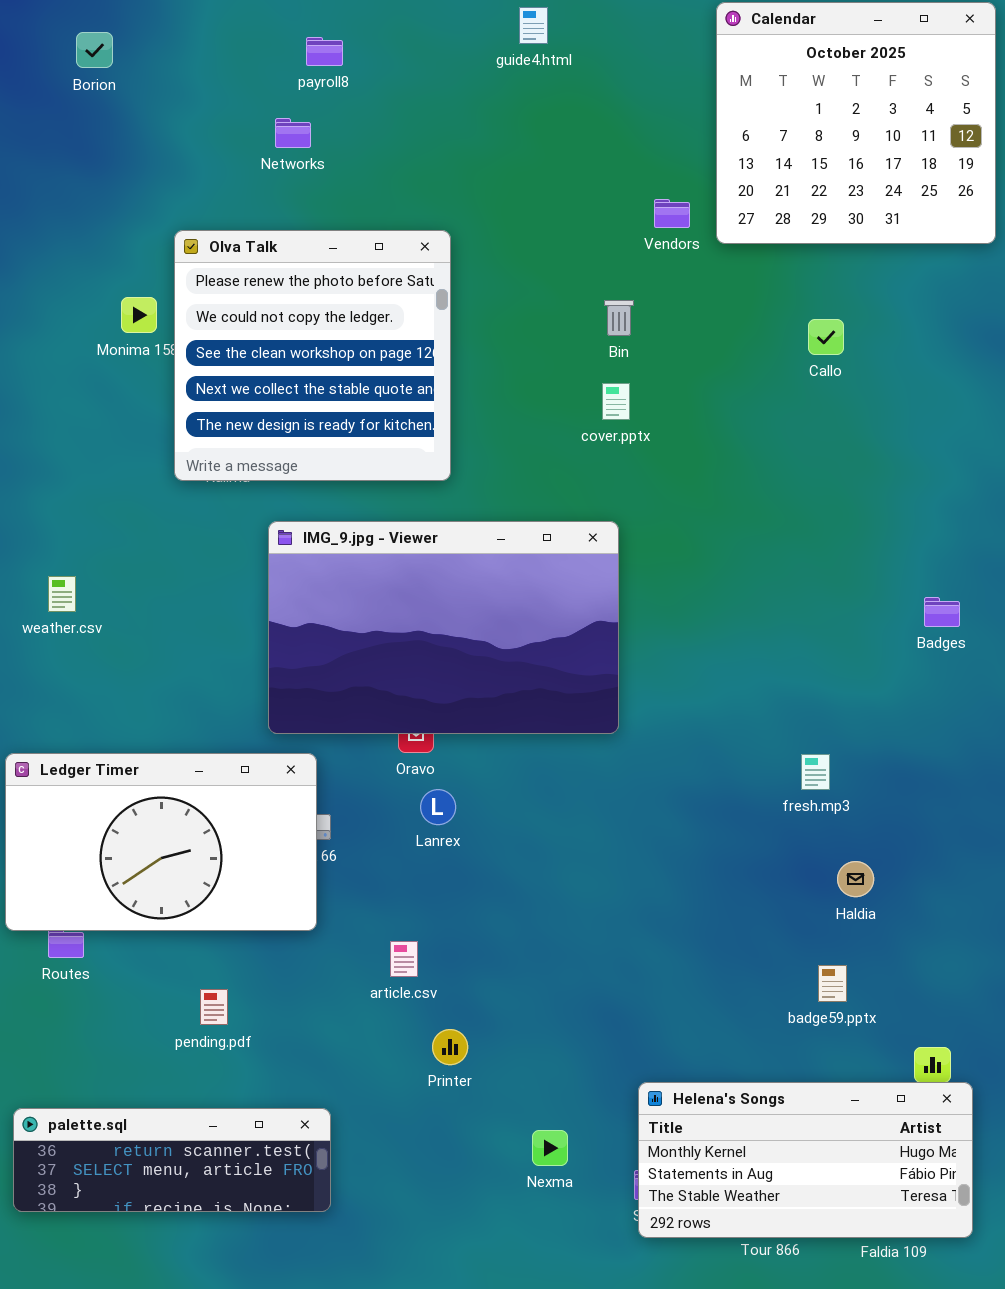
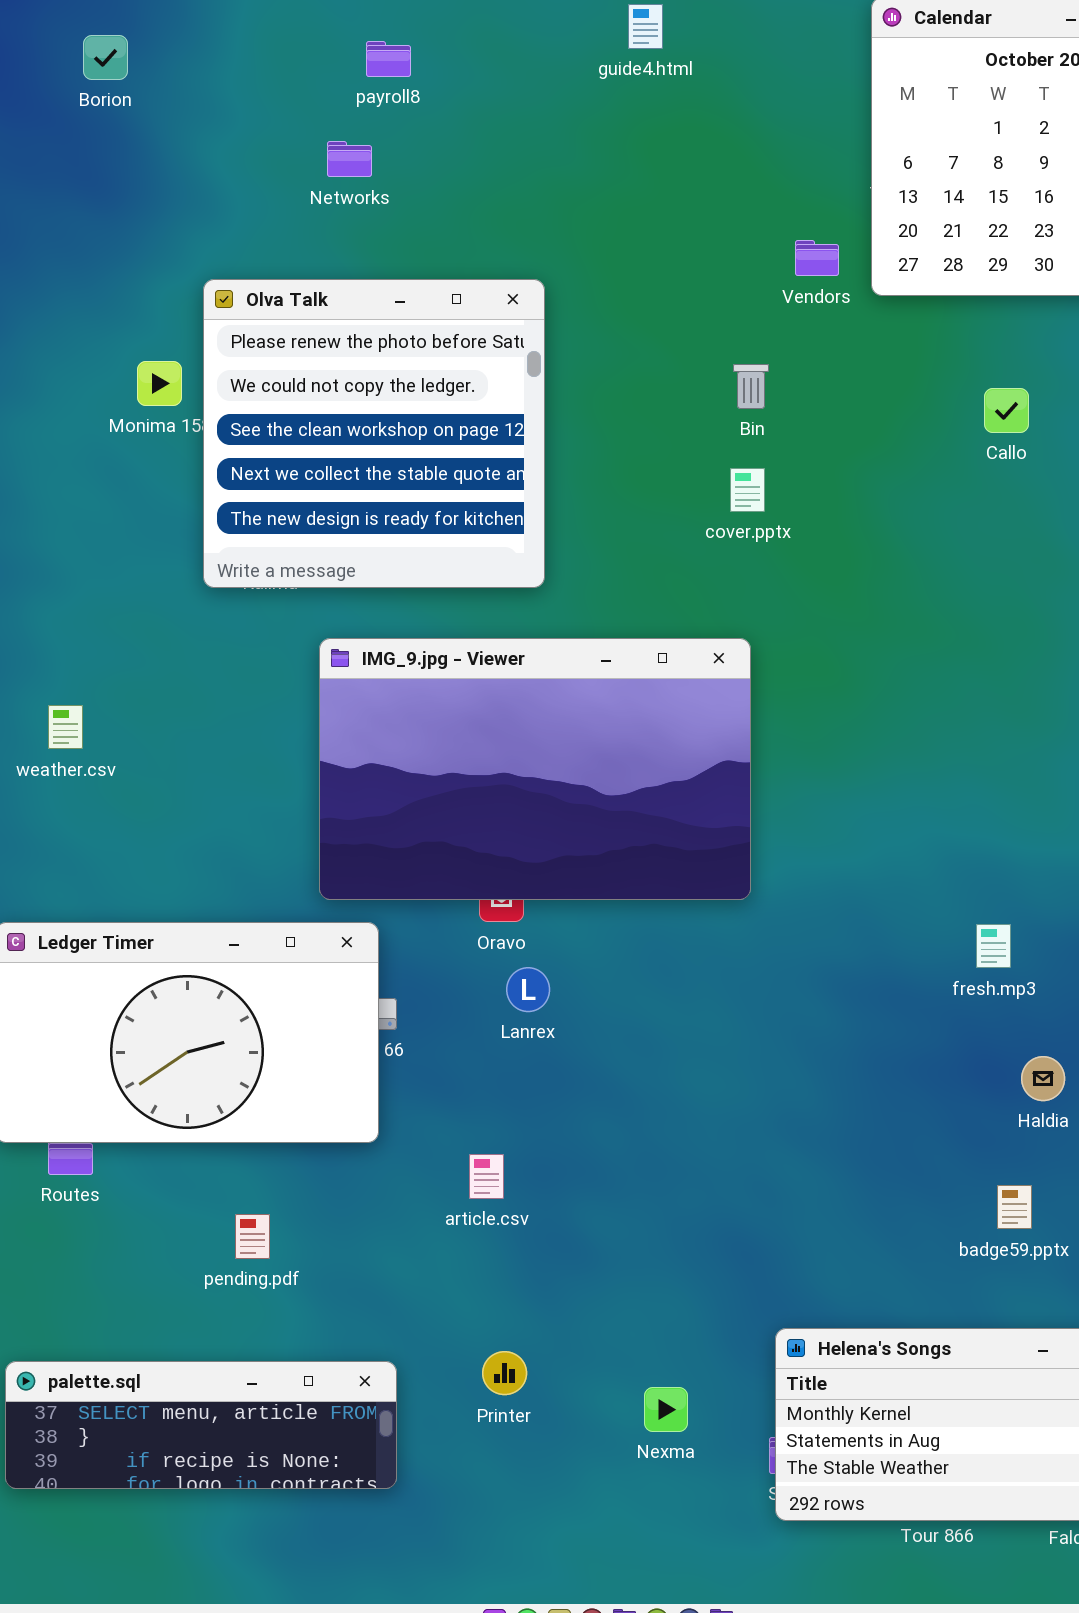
Printer: [432,1029,468,1065] -> [482,1351,527,1395], moved
palette.sql: [13,1108,331,1212] -> [5,1361,397,1489], scrolled down 1 row

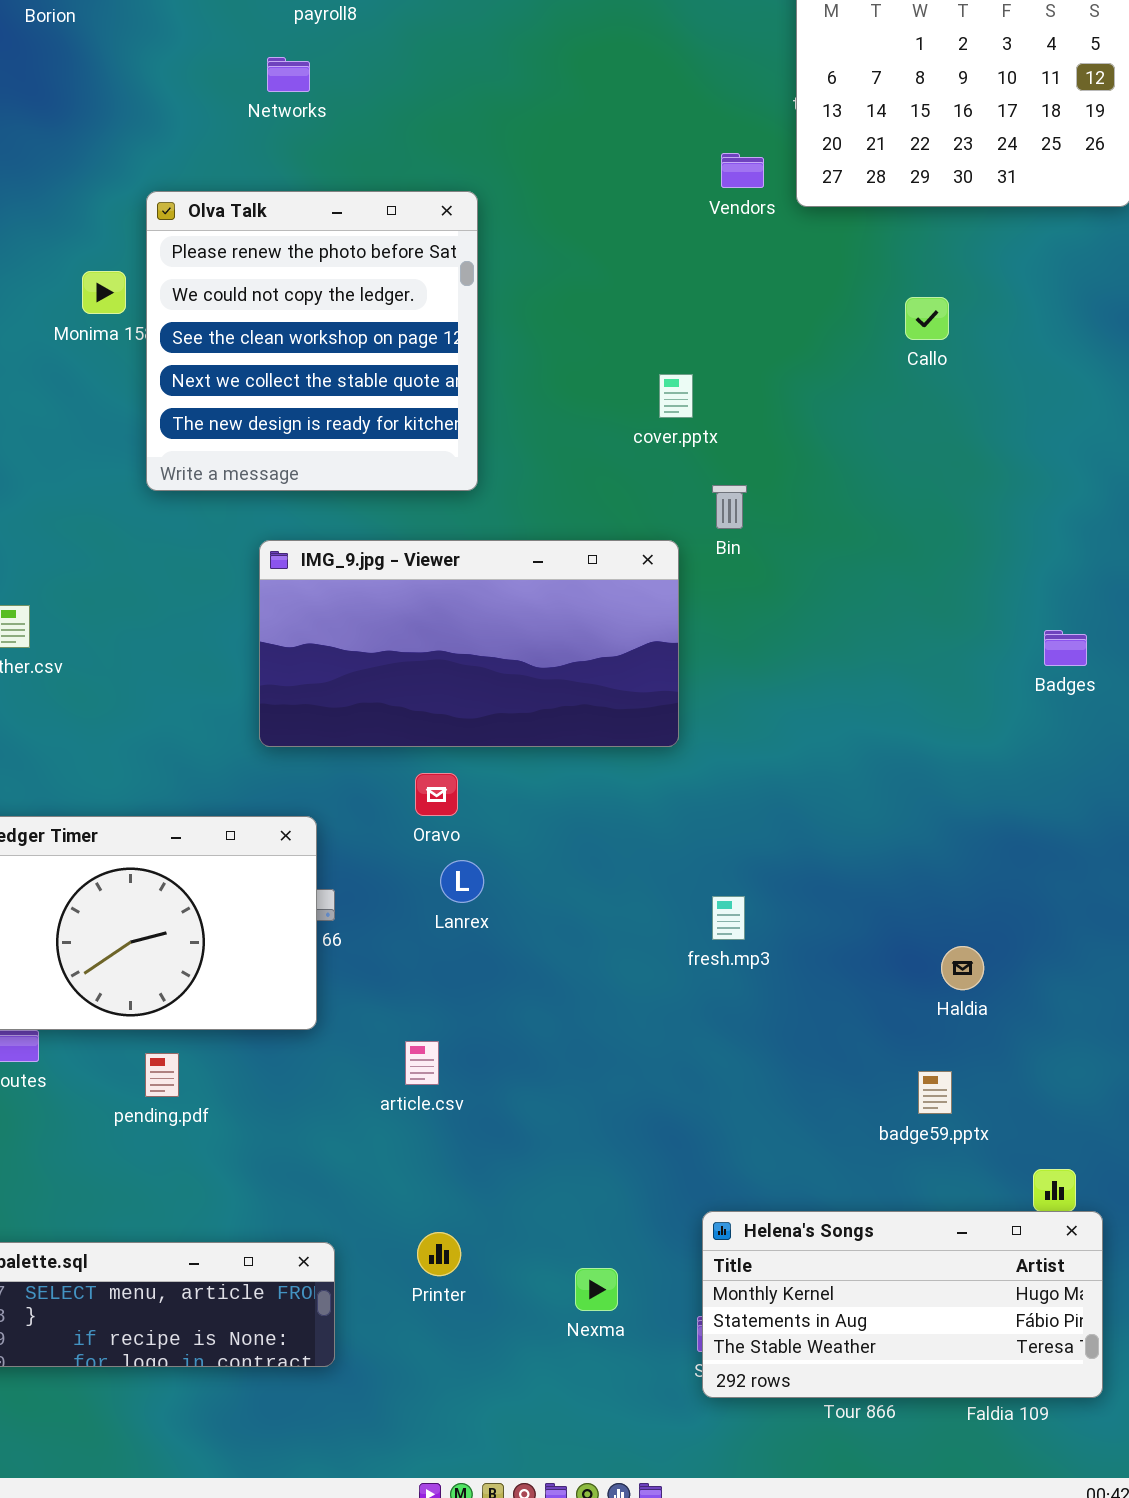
Bin: [733,364,769,409] -> [712,485,747,529], moved
IMG_9.jpg - Viewer: [319,638,751,900] -> [259,540,679,747], resized
fresh.mp3: [976,924,1011,968] -> [712,896,745,940], moved
pending.pdf: [235,1214,270,1259] -> [145,1053,179,1097], moved

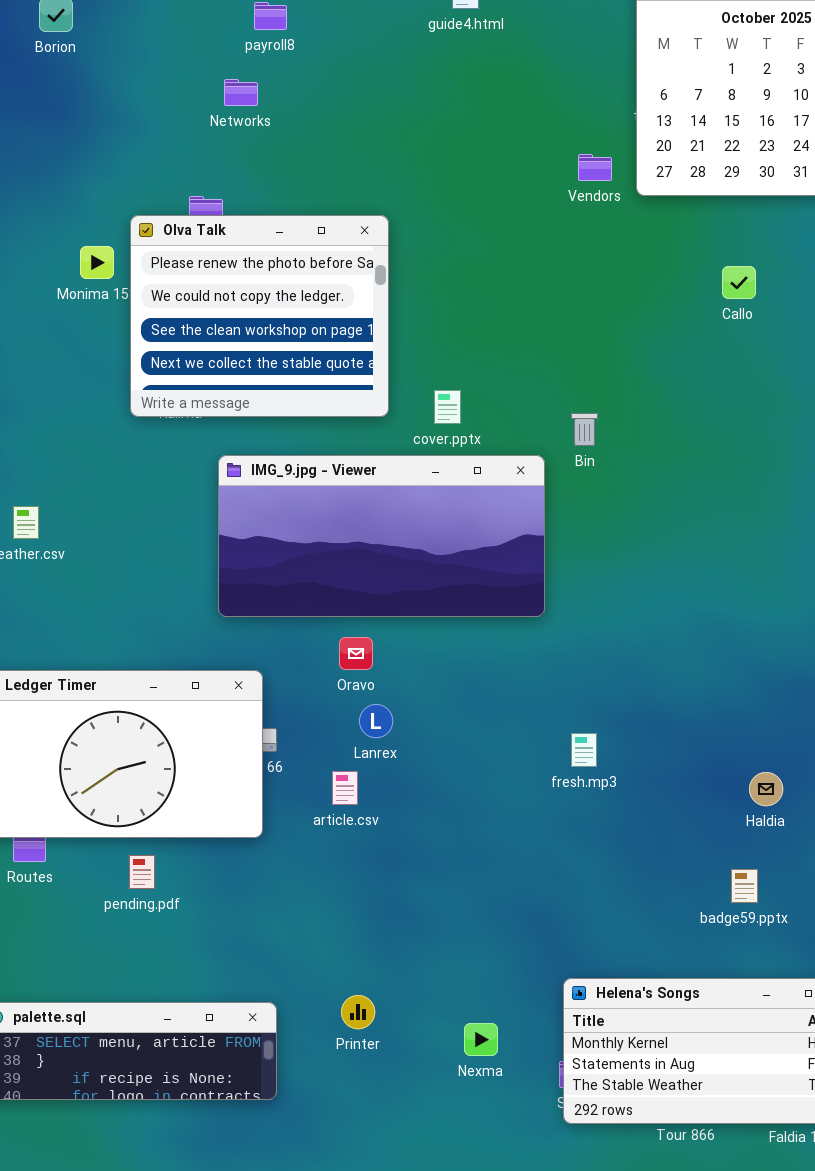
Olva Talk: [146,191,478,491] -> [130,215,389,417], resized
cover.pptx: [659,374,693,418] -> [434,390,461,424], moved
article.csv: [405,1041,439,1085] -> [332,771,358,805], moved

